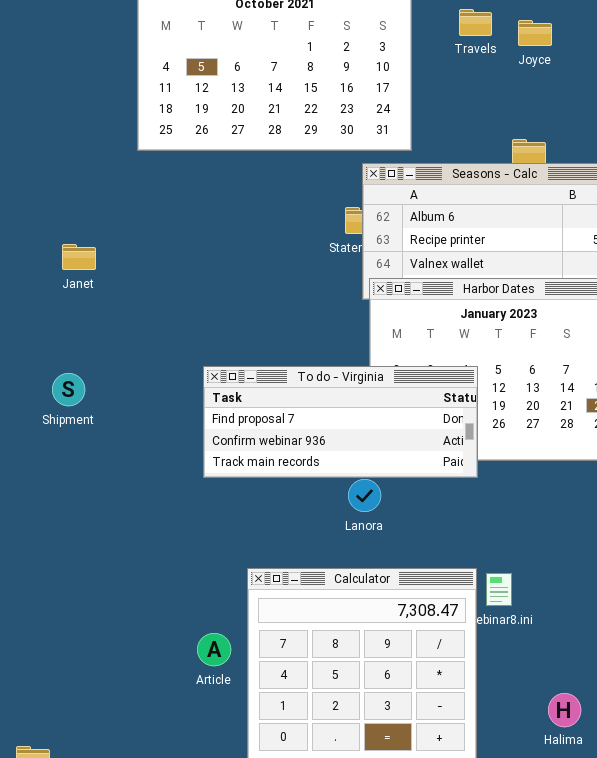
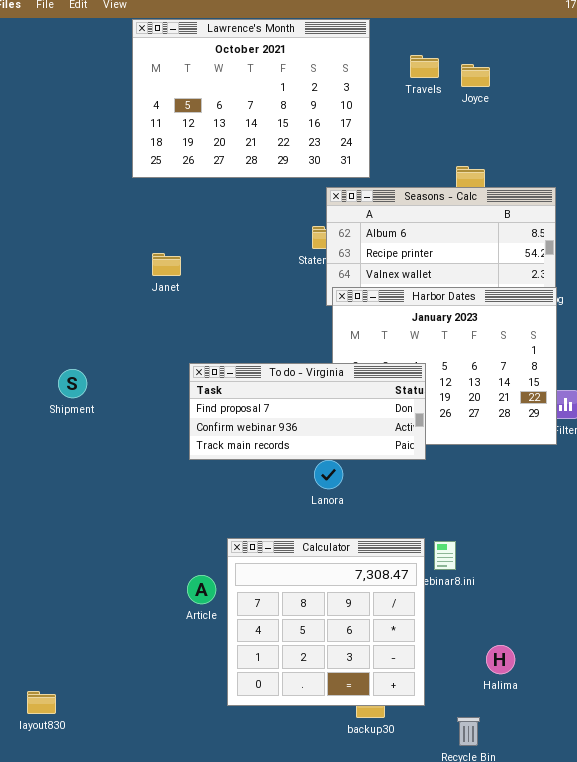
Janet: [62,244,96,270] -> [152,253,181,276], moved
Article: [197,633,231,666] -> [187,575,216,604], moved

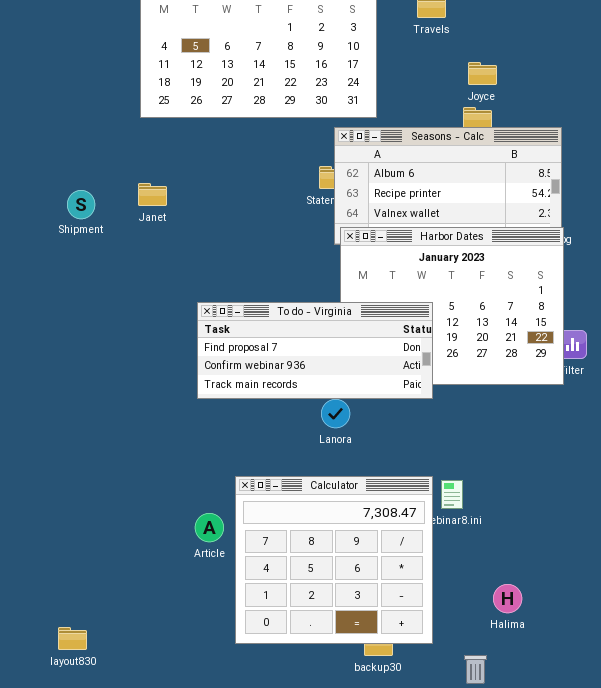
Joyce: [461,64,490,87] -> [468,62,497,85], moved
Janet: [152,253,181,276] -> [138,183,167,206], moved
Shipment: [58,369,87,398] -> [67,190,95,219], moved
layout830: [27,691,56,714] -> [58,627,87,650], moved

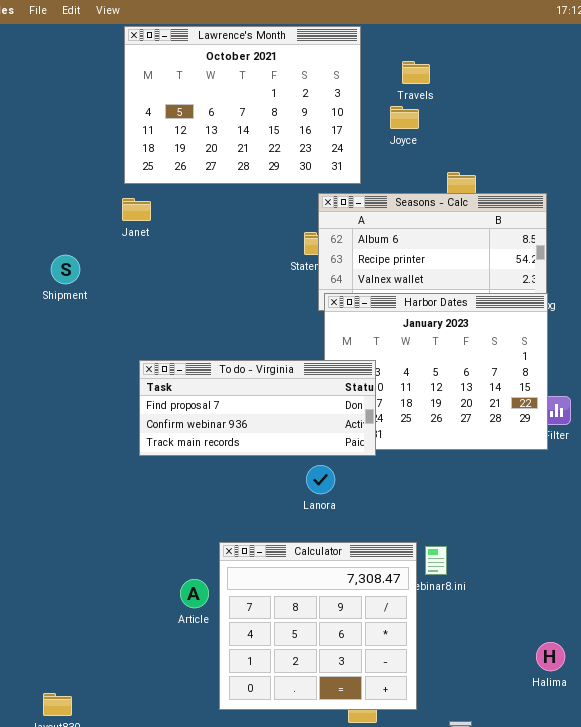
Joyce: [468,62,497,85] -> [390,106,419,129], moved
Janet: [138,183,167,206] -> [122,198,151,221], moved
To do - Virginia: [197,302,433,399] -> [139,360,376,456], moved
Halima: [493,584,522,613] -> [536,642,565,671], moved

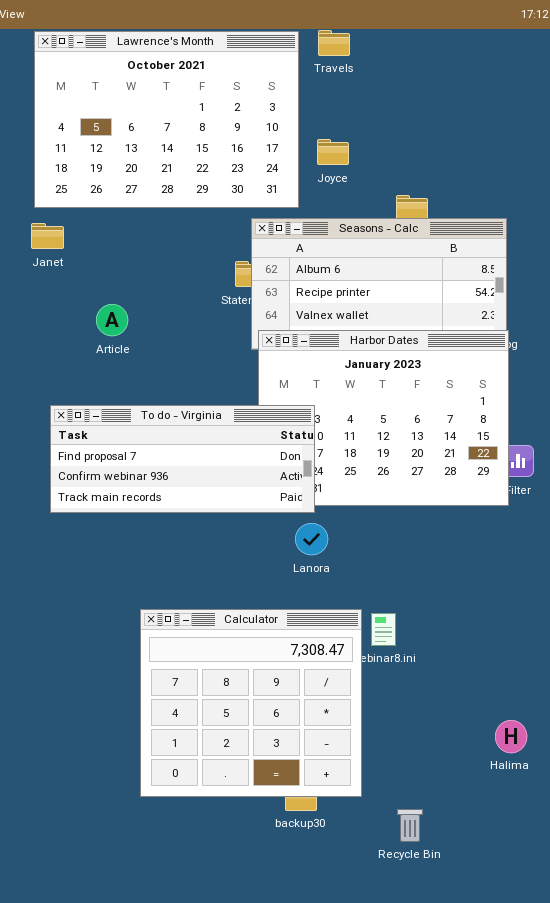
Travels: [402,61,430,84] -> [318,30,350,56], moved
Joyce: [390,106,419,129] -> [317,139,349,165], moved
Lanora: [306,465,335,494] -> [295,523,328,555], moved
Article: [180,579,209,608] -> [96,304,128,336], moved

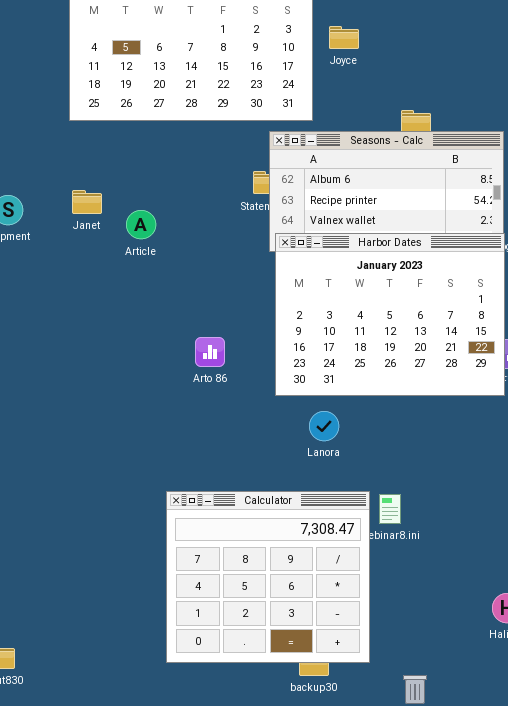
Joyce: [317,139,349,165] -> [329,26,359,49], moved
Janet: [31,223,64,249] -> [72,190,102,214], moved
To do - Virginia: [50,405,315,513] -> none, closed

